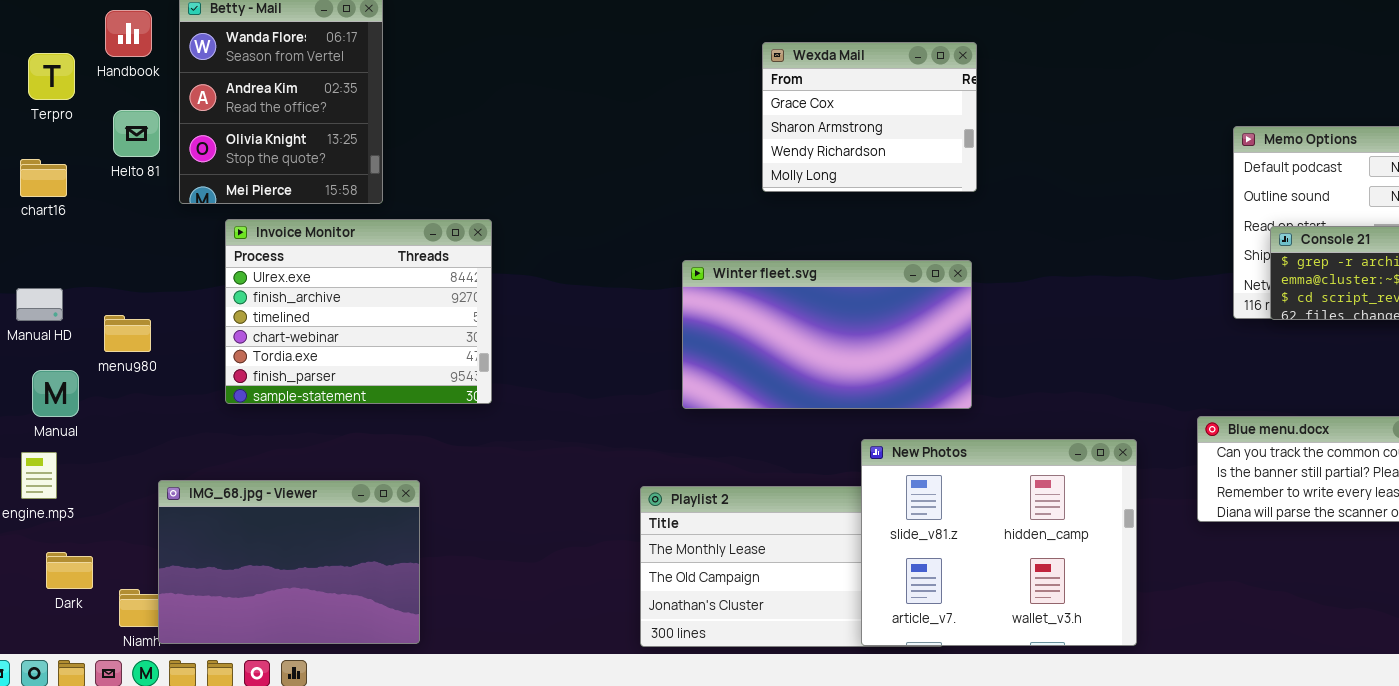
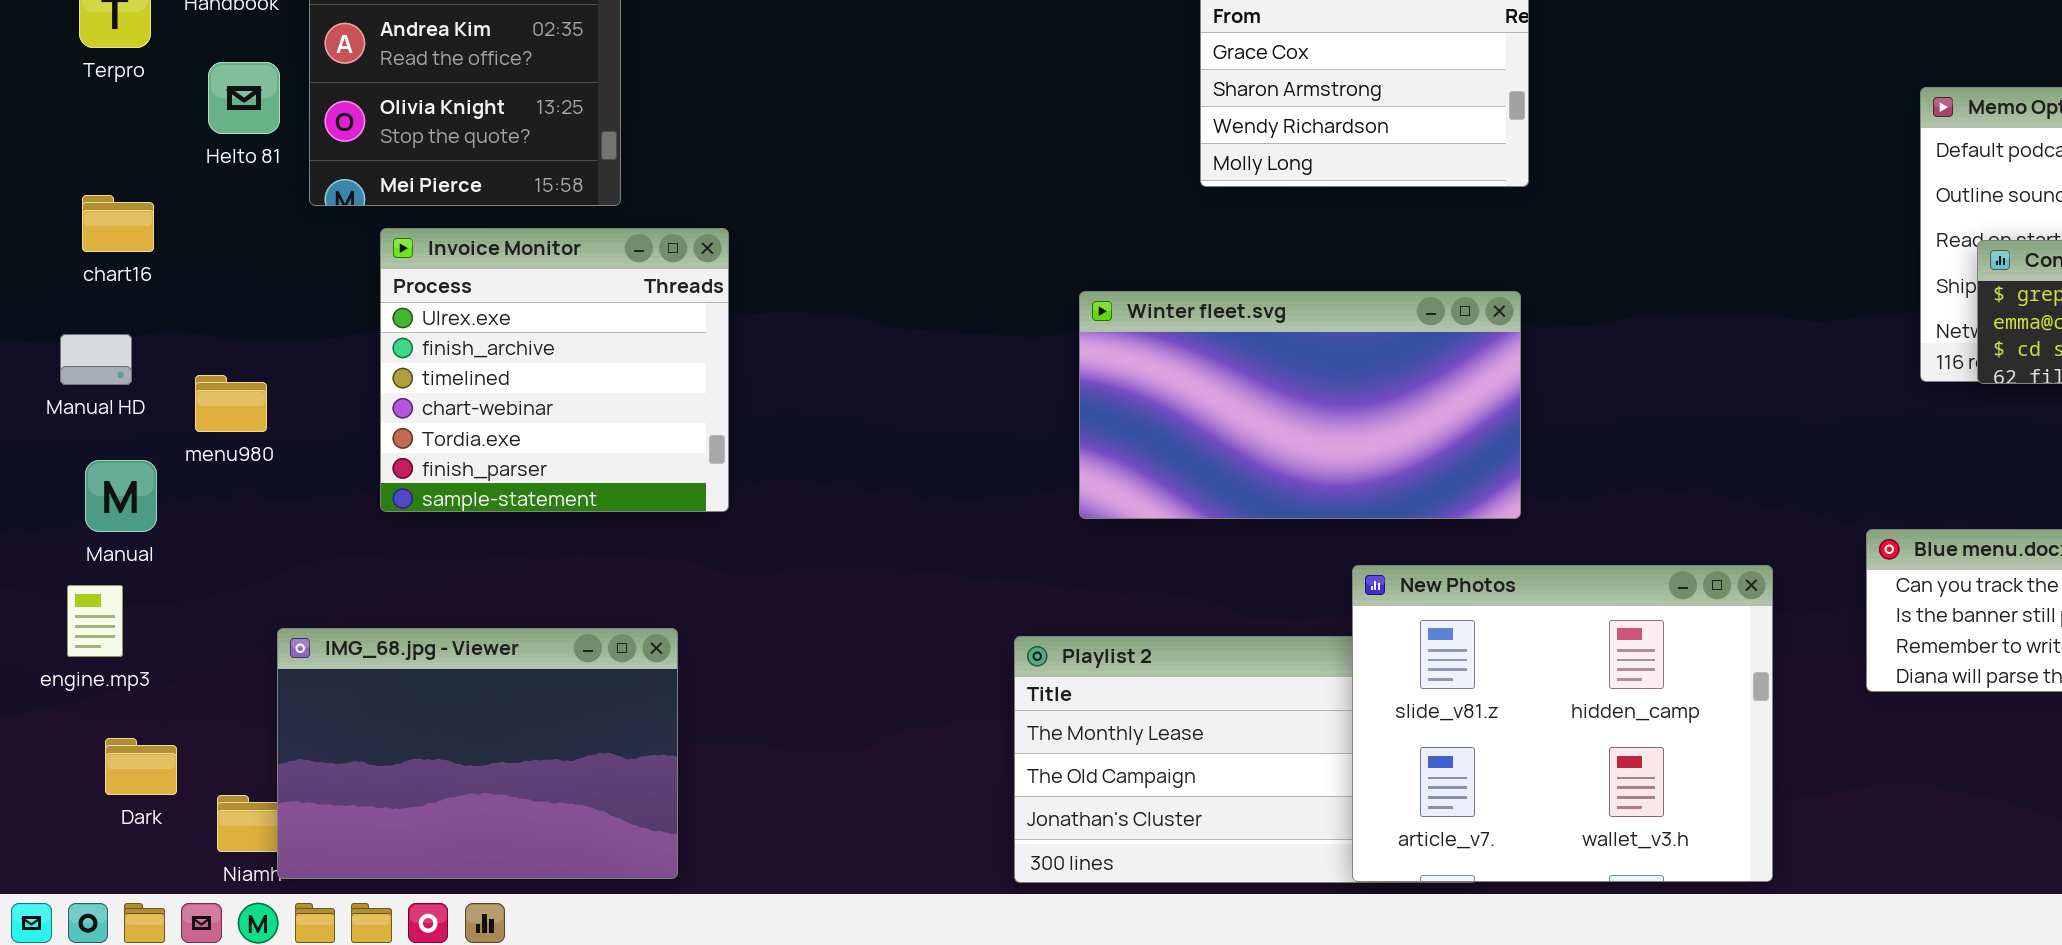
chart16: [20,159,67,197] -> [82,195,154,252], moved
Invoice Monitor: [225,219,492,404] -> [380,228,729,512], resized

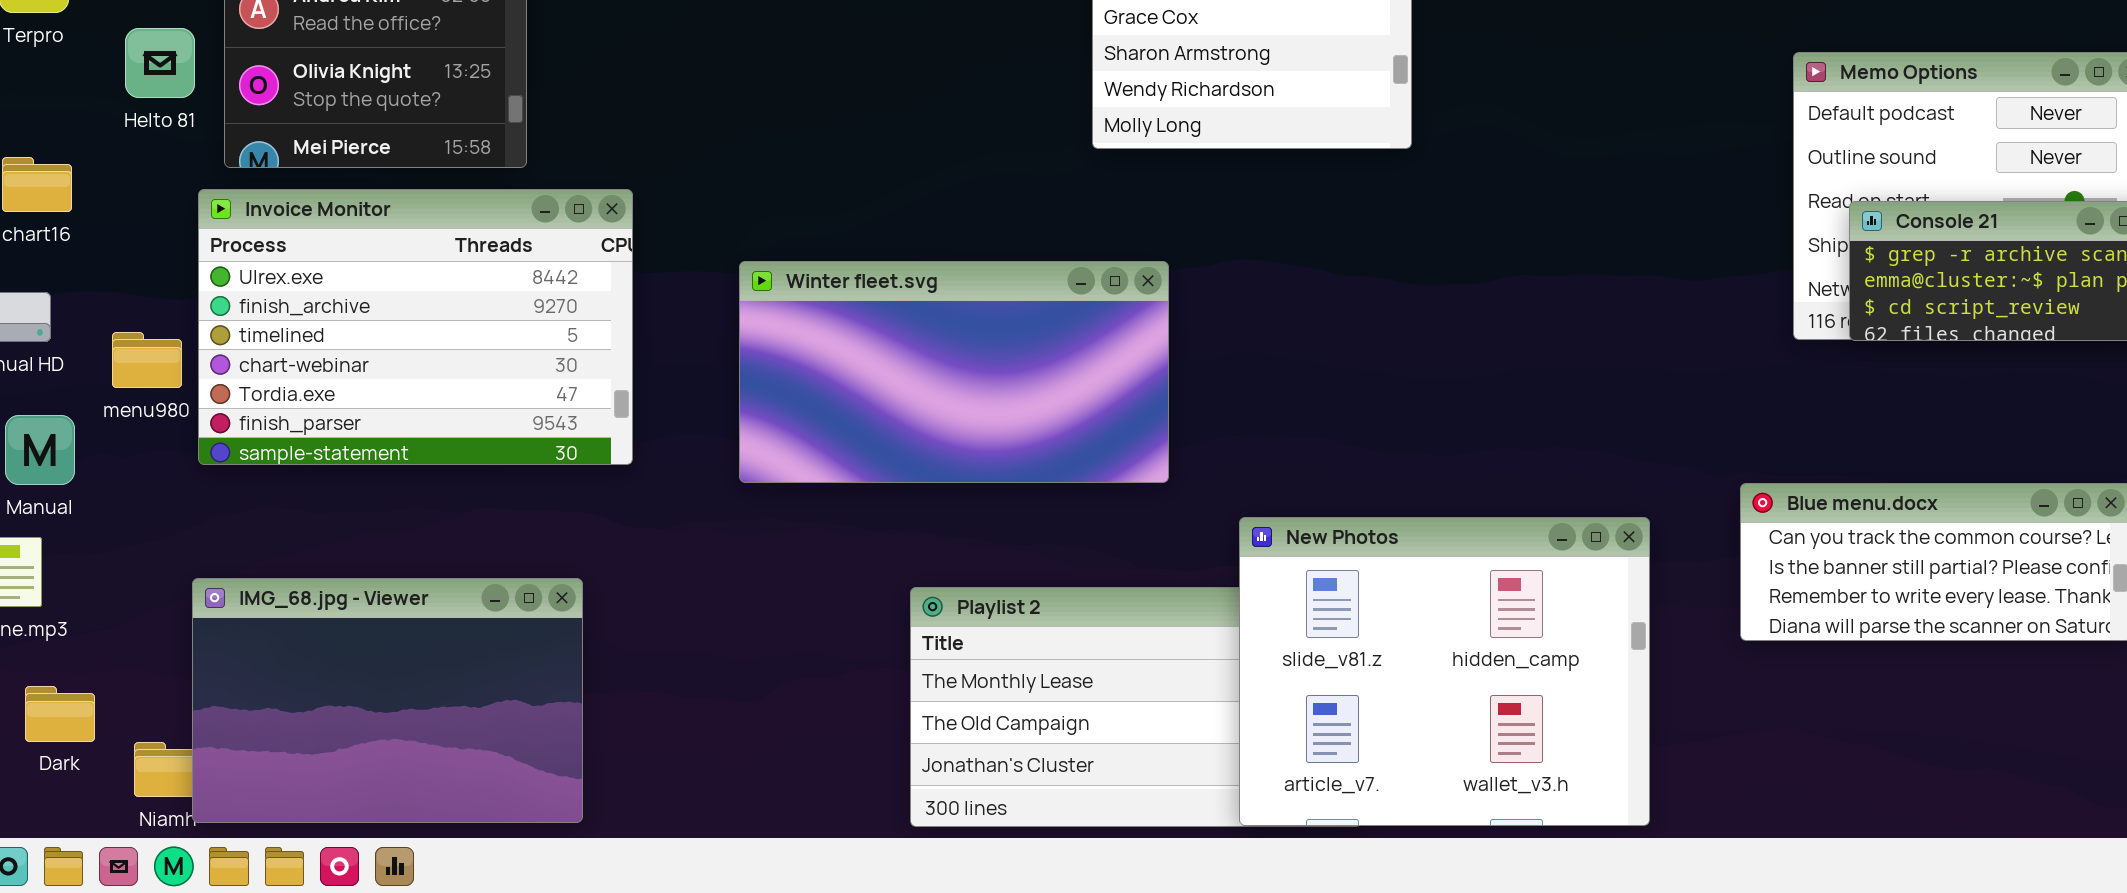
Invoice Monitor: [380,228,729,512] -> [198,189,633,465], resized
Winter fleet.svg: [1079,291,1521,519] -> [739,261,1169,483], moved

